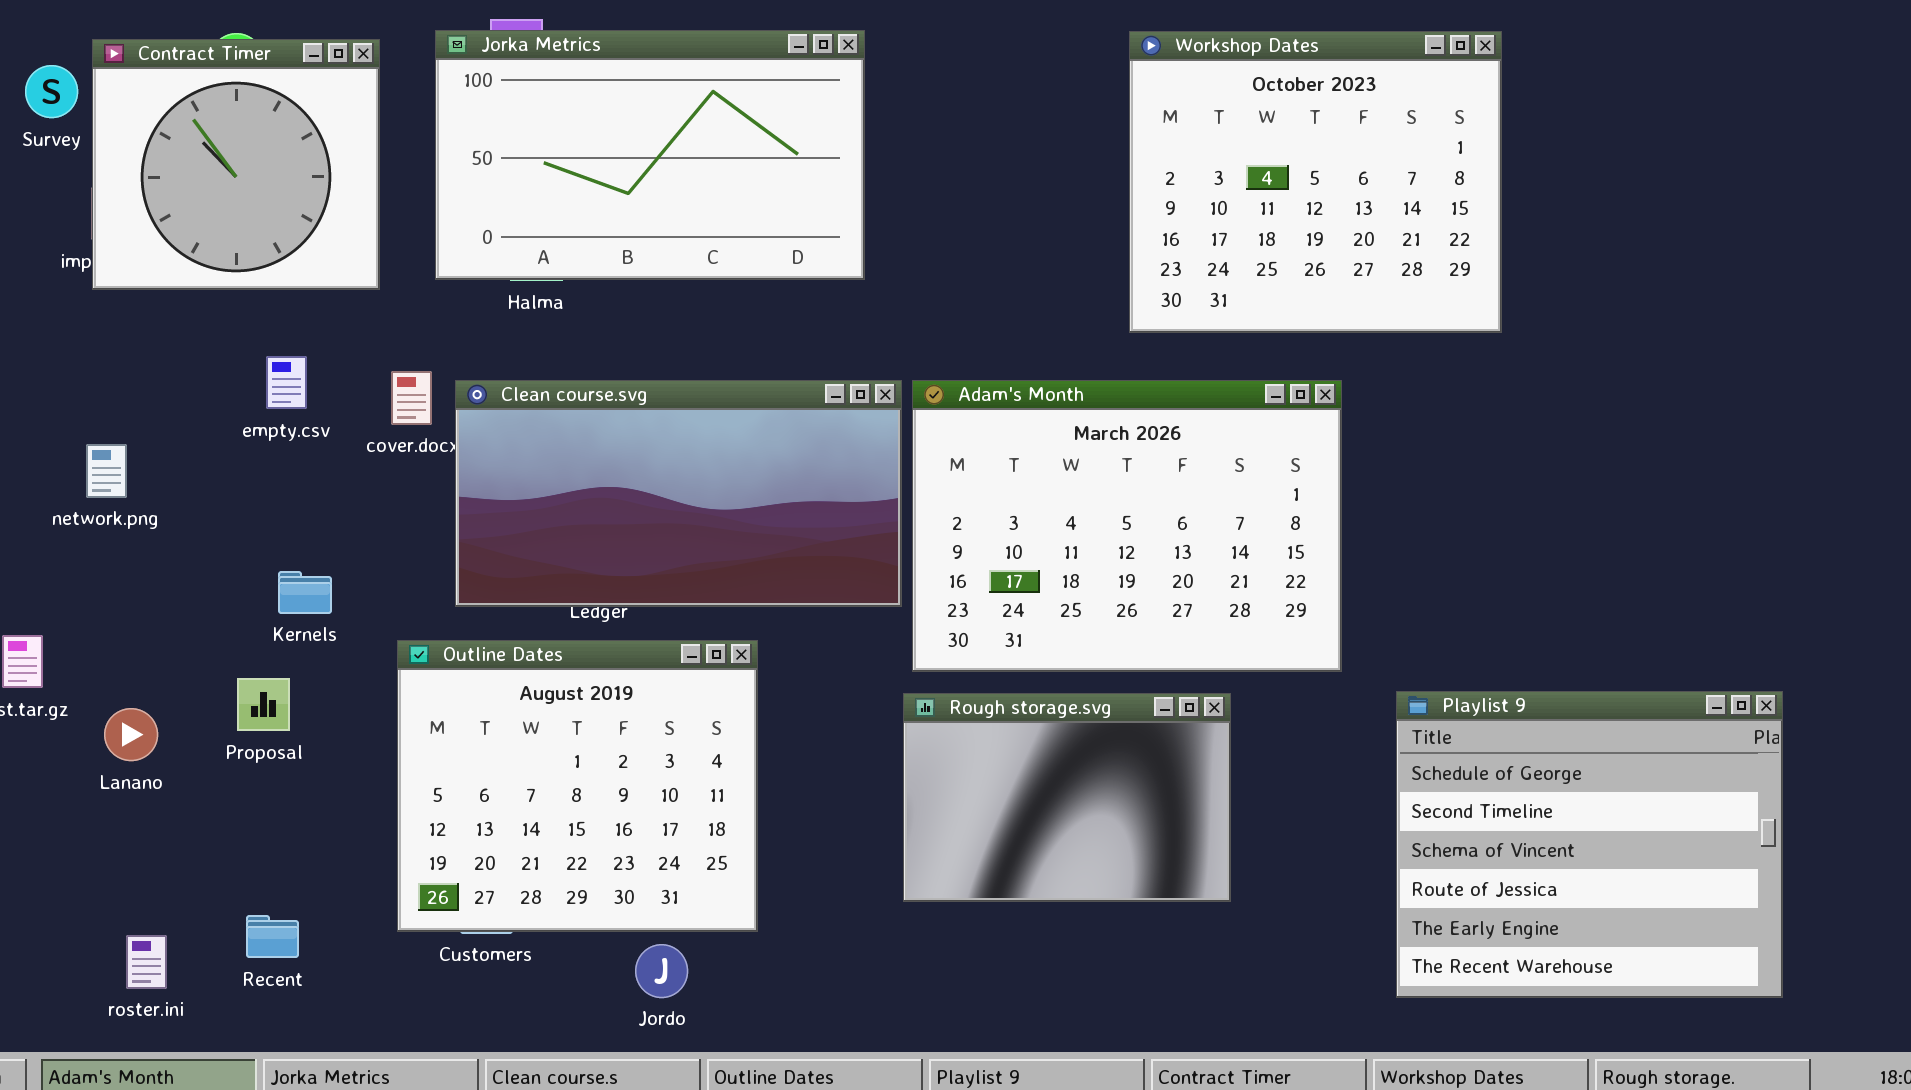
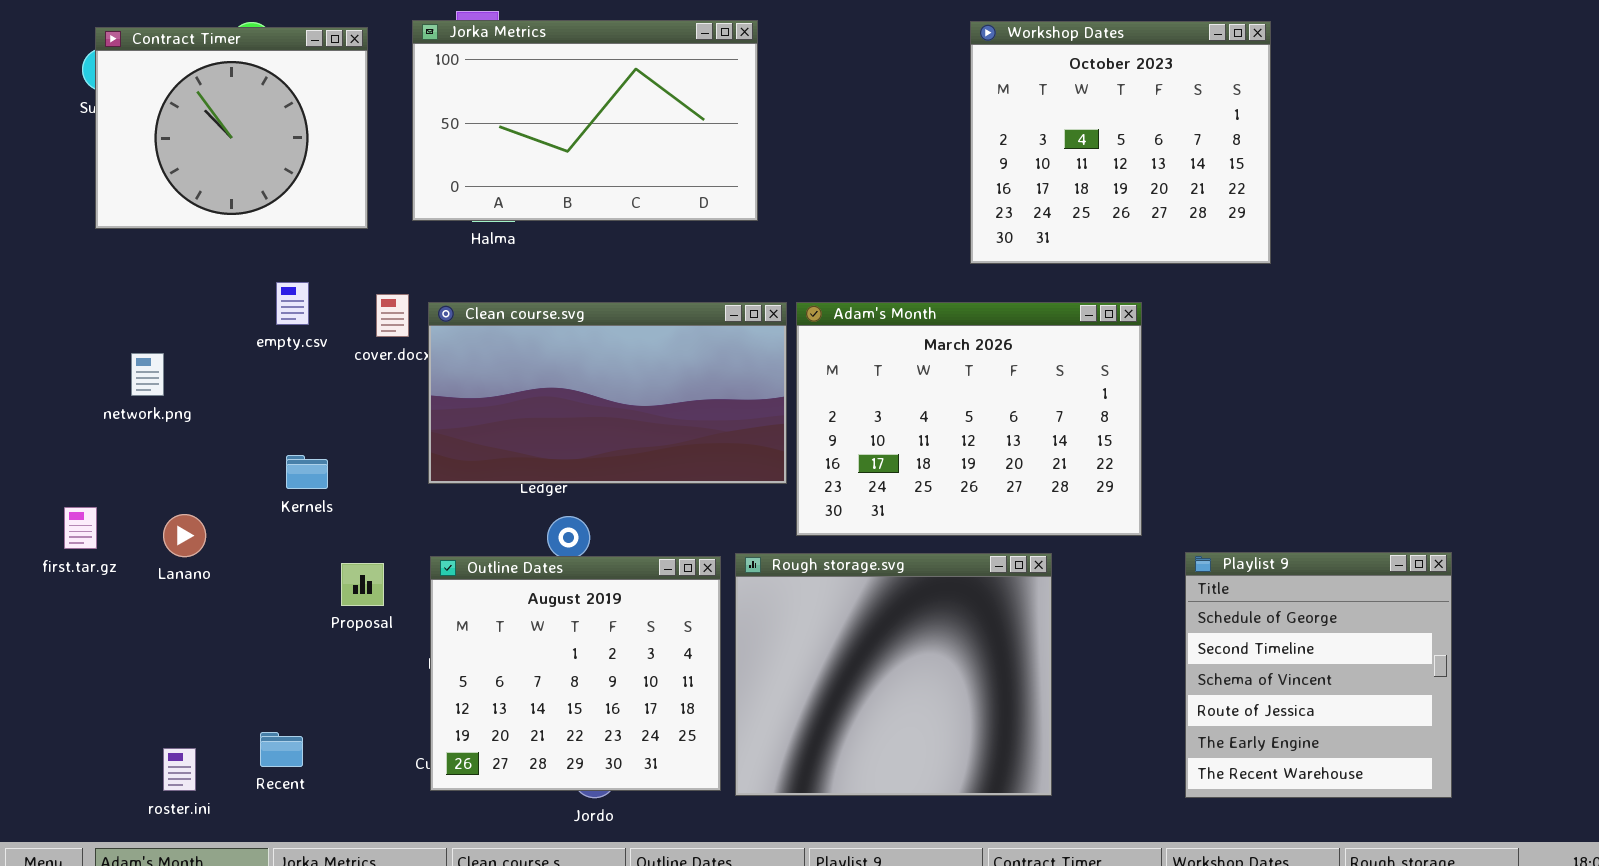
Contract Timer: [92,39,380,290] -> [95,27,368,229], resized
Outline Dates: [397,640,758,932] -> [430,556,721,791], moved
Proposal: [237,678,290,731] -> [341,563,384,606], moved
Playlist 9: [1396,691,1783,998] -> [1185,552,1452,798], resized
Rough storage.svg: [903,693,1231,902] -> [735,553,1052,796], resized
Lanano: [104,708,158,761] -> [163,514,206,557], moved

